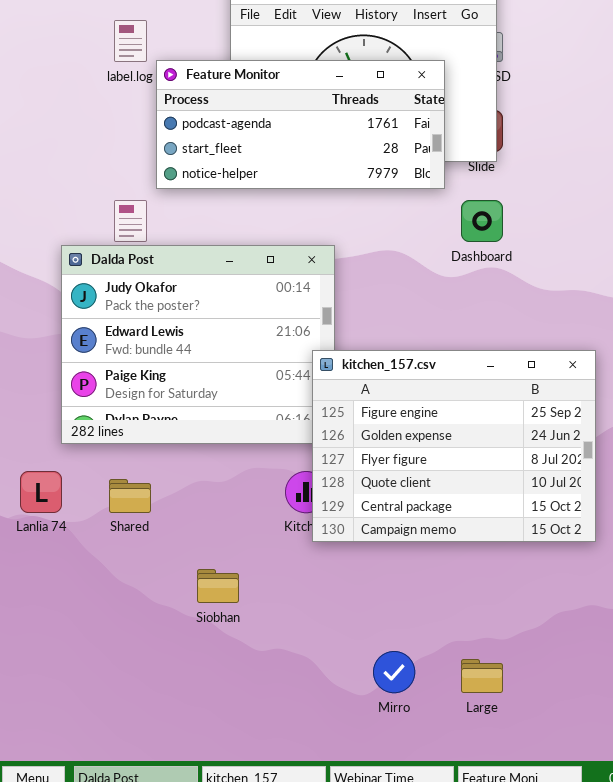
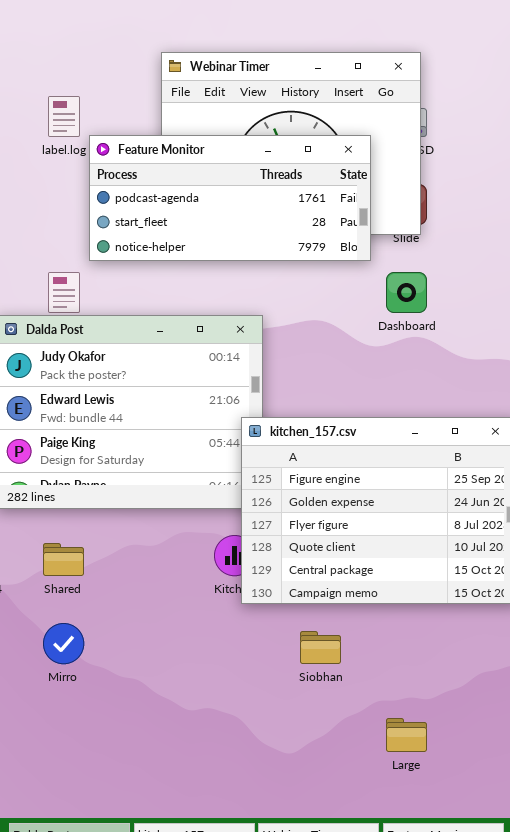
Siobhan: [197,569,239,603] -> [300,631,341,664], moved
Mirro: [373,651,415,693] -> [43,623,84,664], moved

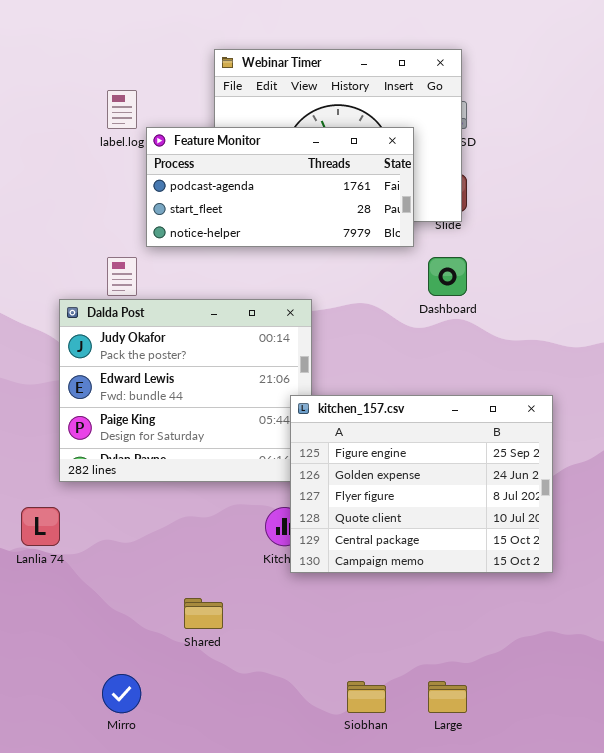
Shared: [43,543,84,576] -> [184,598,223,629], moved
Mirro: [43,623,84,664] -> [102,674,141,713], moved
Siobhan: [300,631,341,664] -> [347,681,386,713], moved

